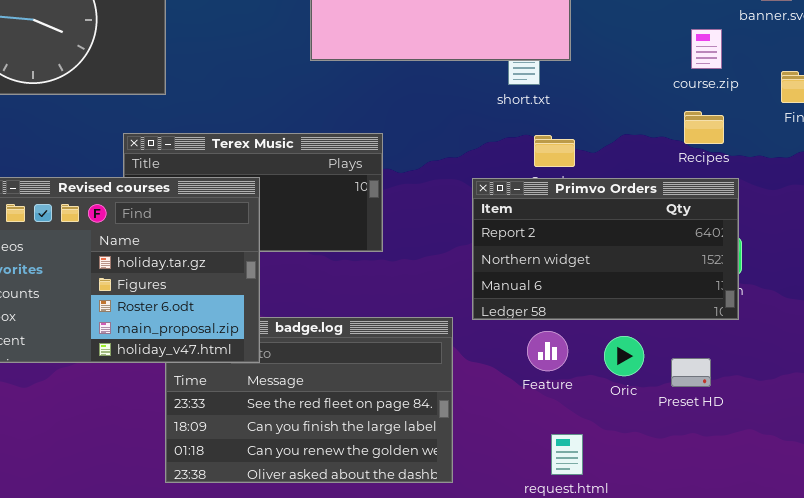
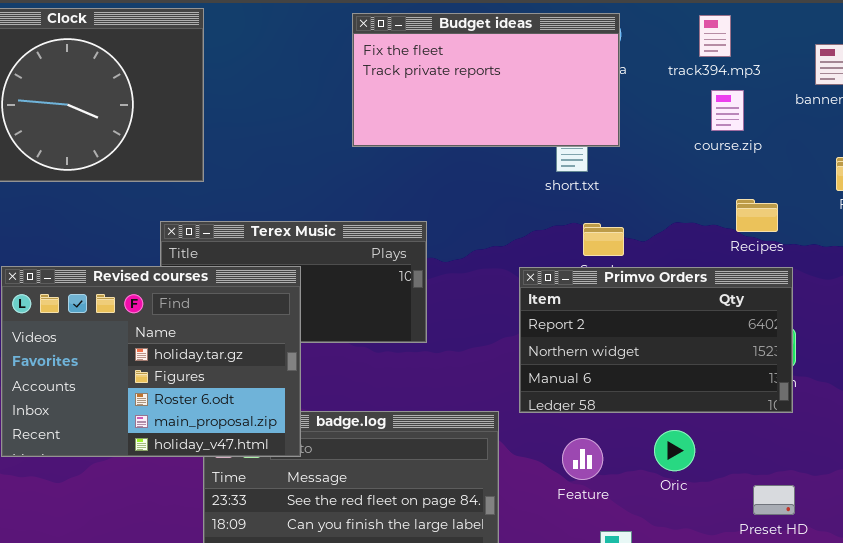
course.zip: [691,29,722,69] -> [711,90,744,131], moved
Feature: [527,331,568,371] -> [562,438,603,480], moved
Preset HD: [671,358,711,387] -> [753,485,795,515], moved

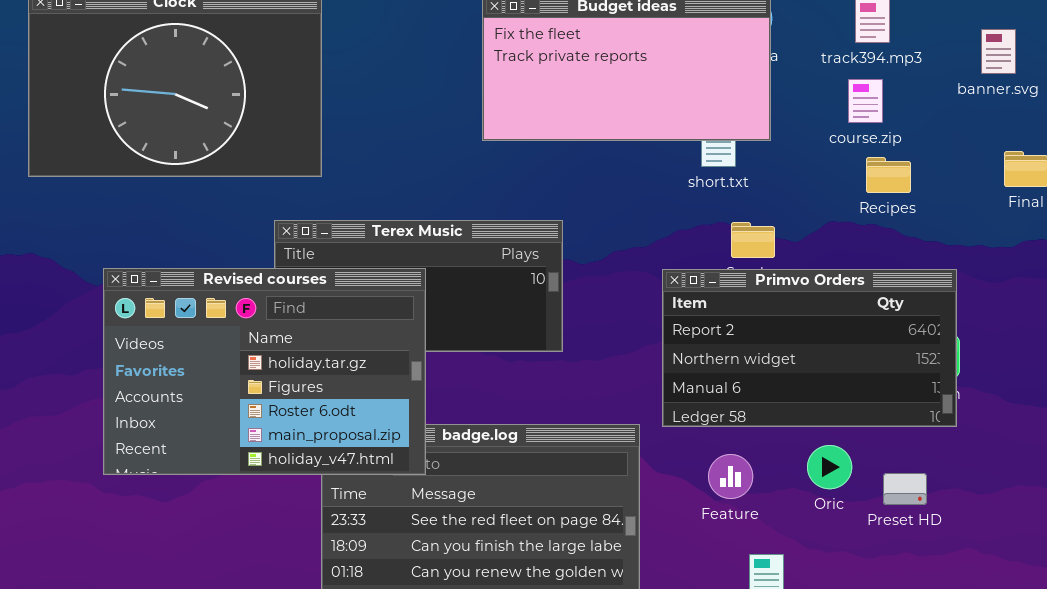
course.zip: [711,90,744,131] -> [848,79,883,123], moved
Recipes: [736,199,778,232] -> [866,157,911,193], moved
Preset HD: [753,485,795,515] -> [883,473,927,505], moved

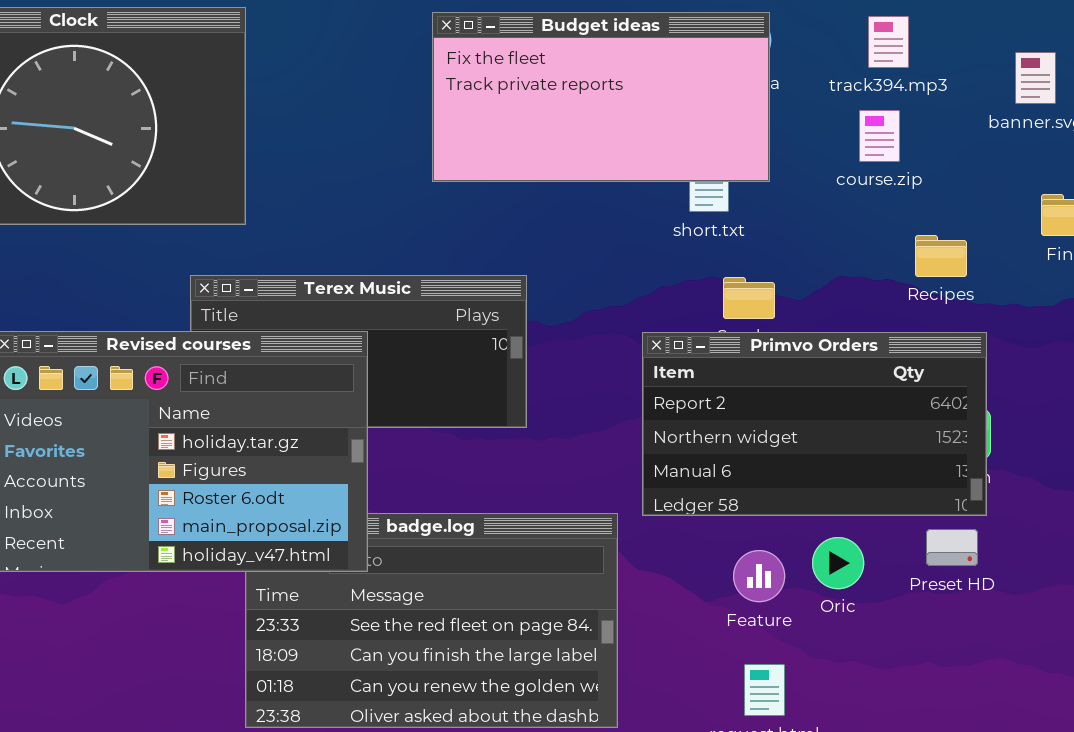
Recipes: [866,157,911,193] -> [915,235,967,277], moved
Feature: [708,454,753,499] -> [733,550,785,602], moved
Preset HD: [883,473,927,505] -> [926,529,978,566], moved

